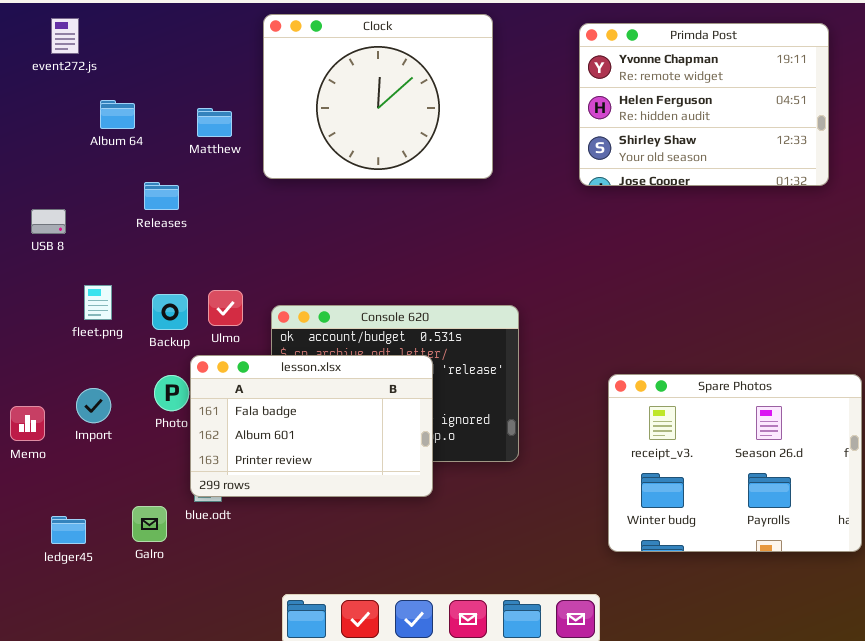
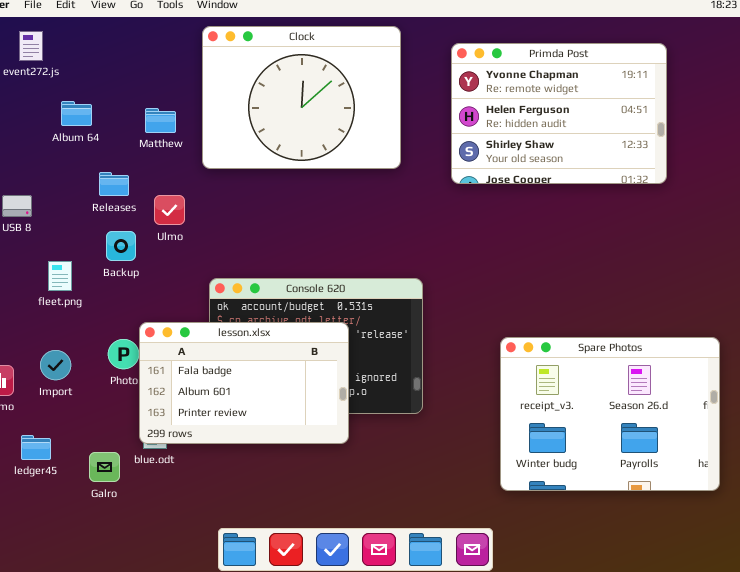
Primda Post: [579,23,829,186] -> [451,43,667,184], moved
Ulmo: [208,290,243,326] -> [154,195,185,225], moved
Backup: [152,294,188,330] -> [106,231,136,261], moved
ledger45: [51,516,86,544] -> [21,435,51,460], moved

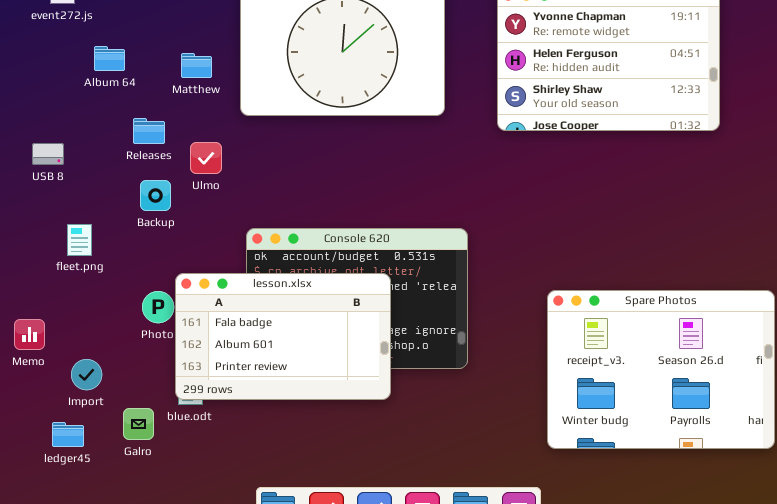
fleet.png: [48,261,72,291] -> [67,224,92,256], moved
Import: [40,350,71,380] -> [71,359,102,390], moved
ledger45: [21,435,51,460] -> [52,422,84,447], moved

